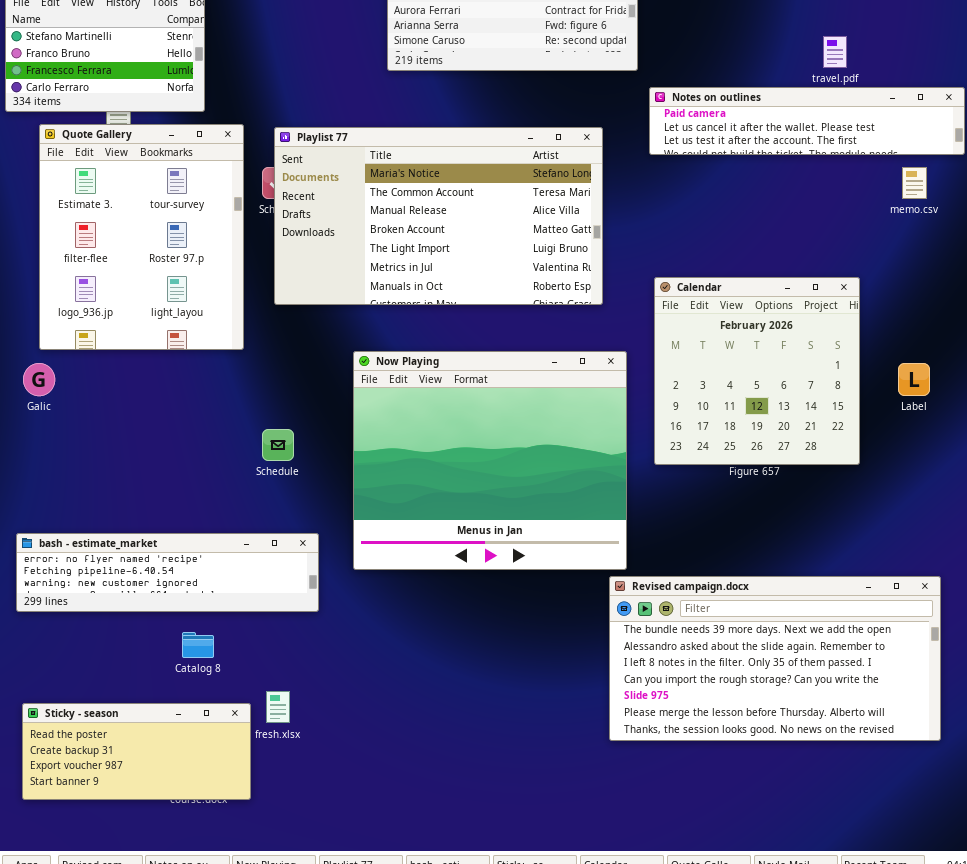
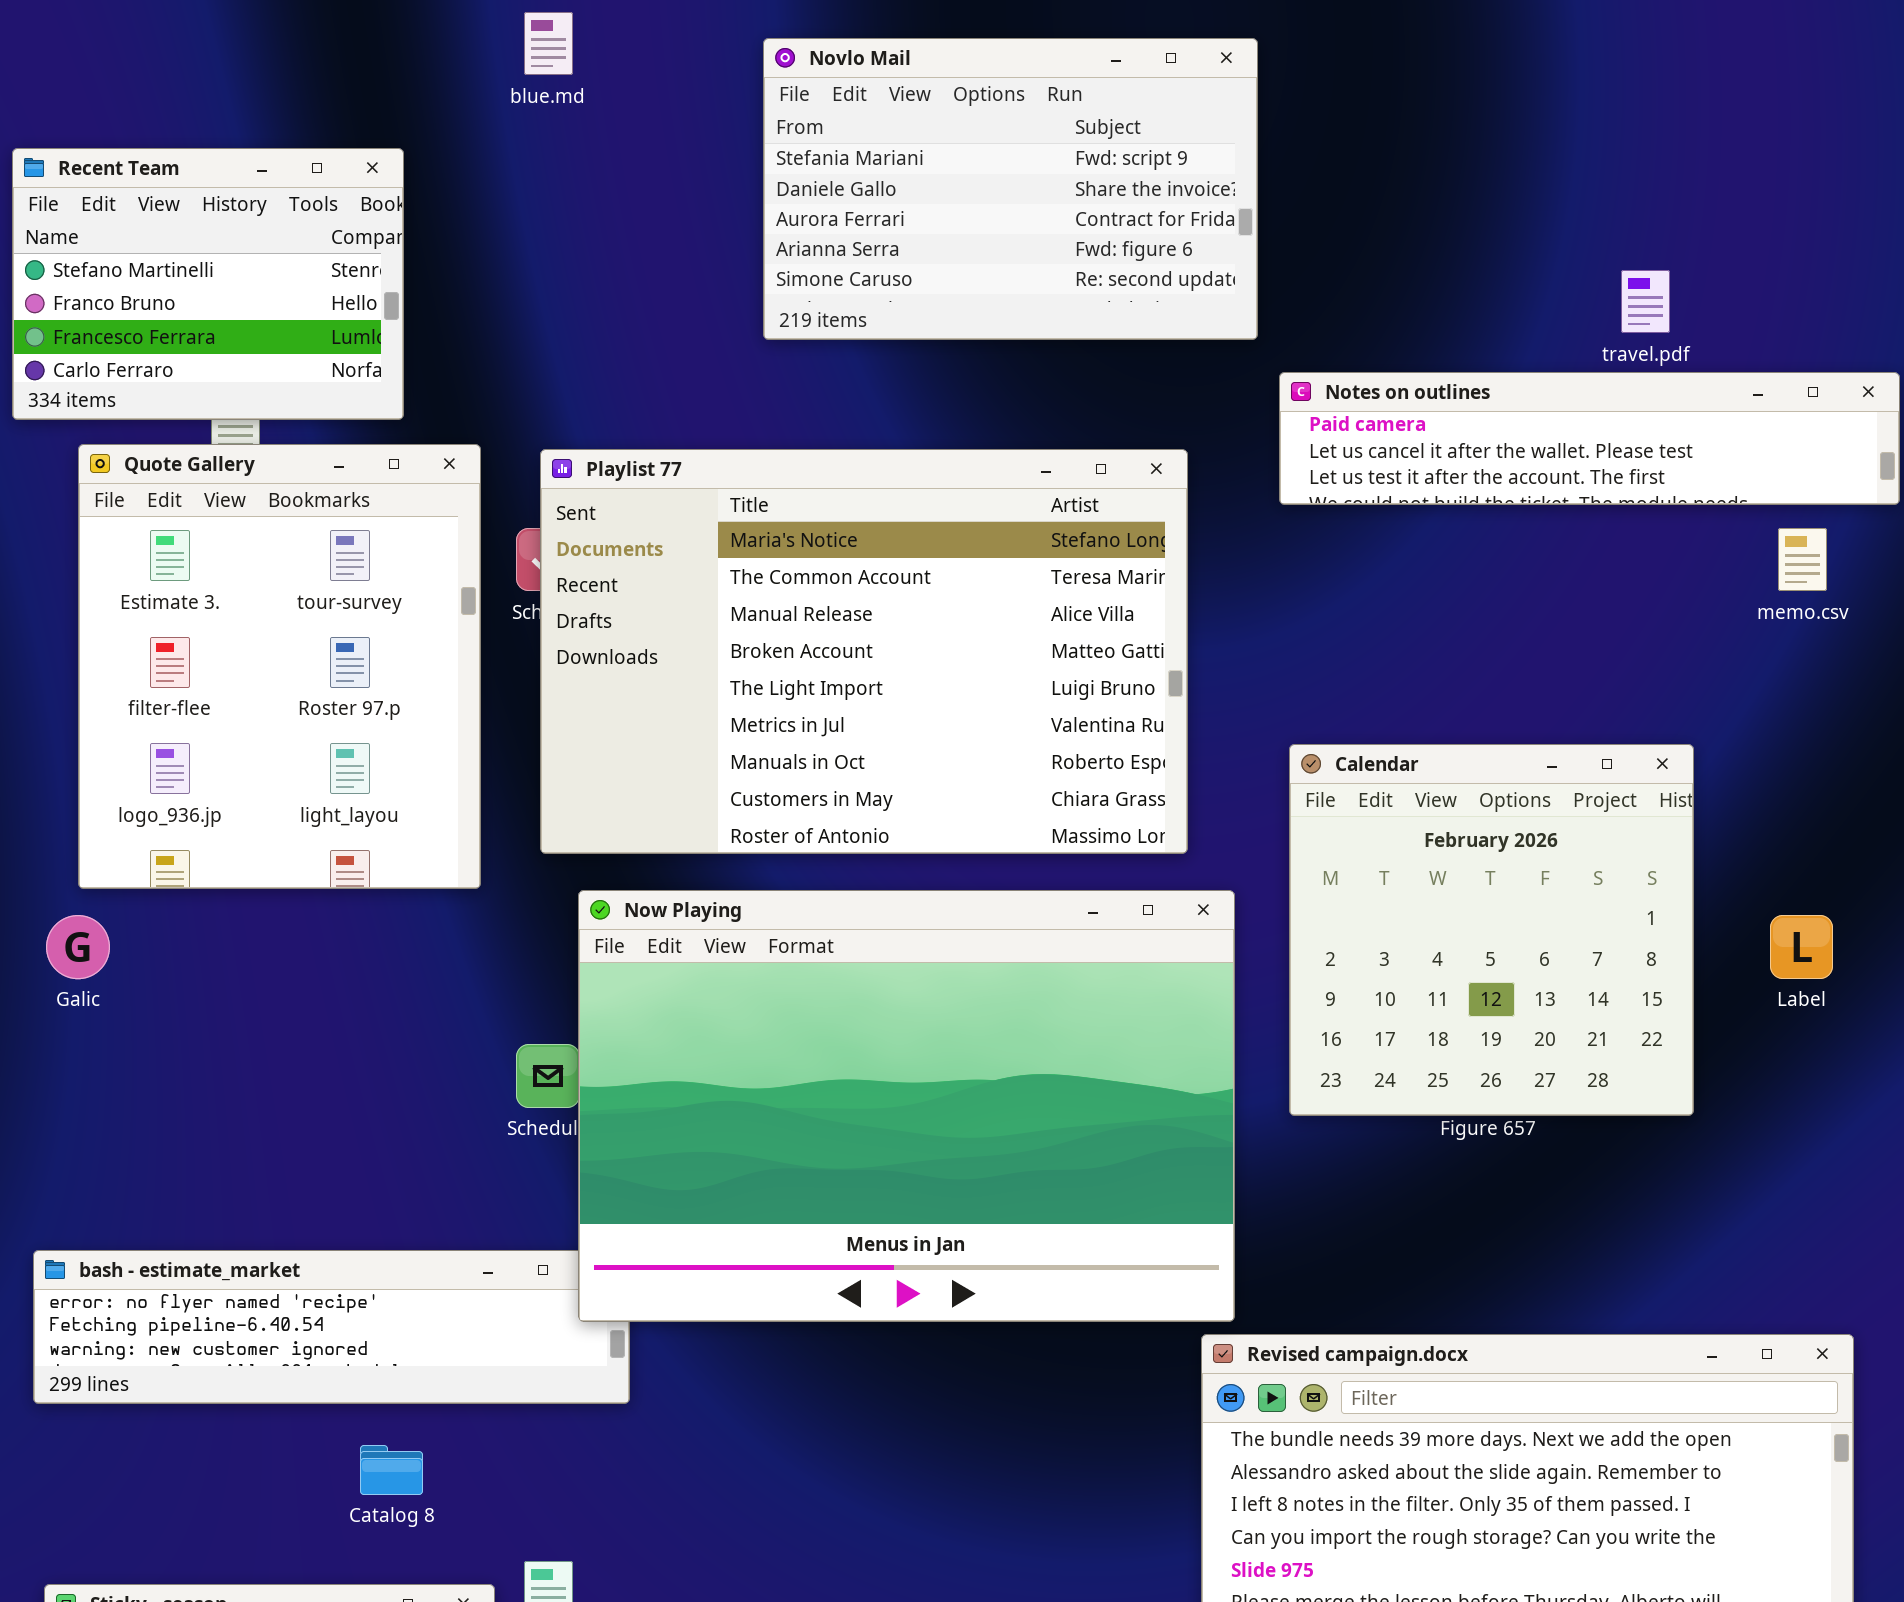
Playlist 77: [274,127,603,305] -> [540,449,1188,854], resized
Now Playing: [353,351,627,570] -> [578,890,1235,1322], resized

